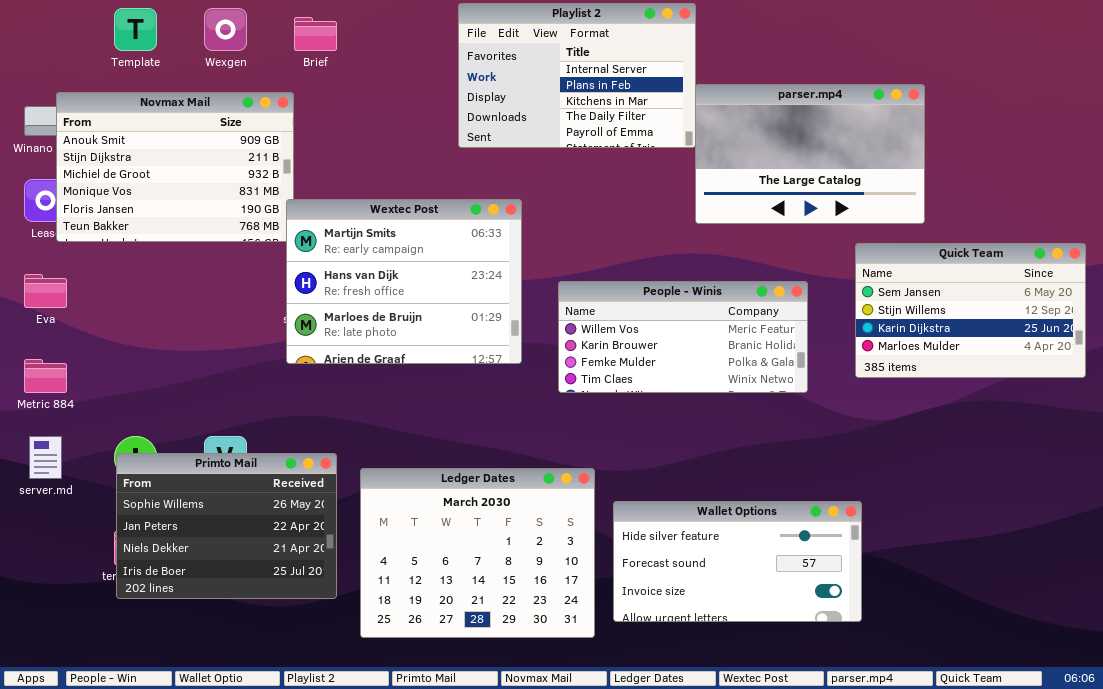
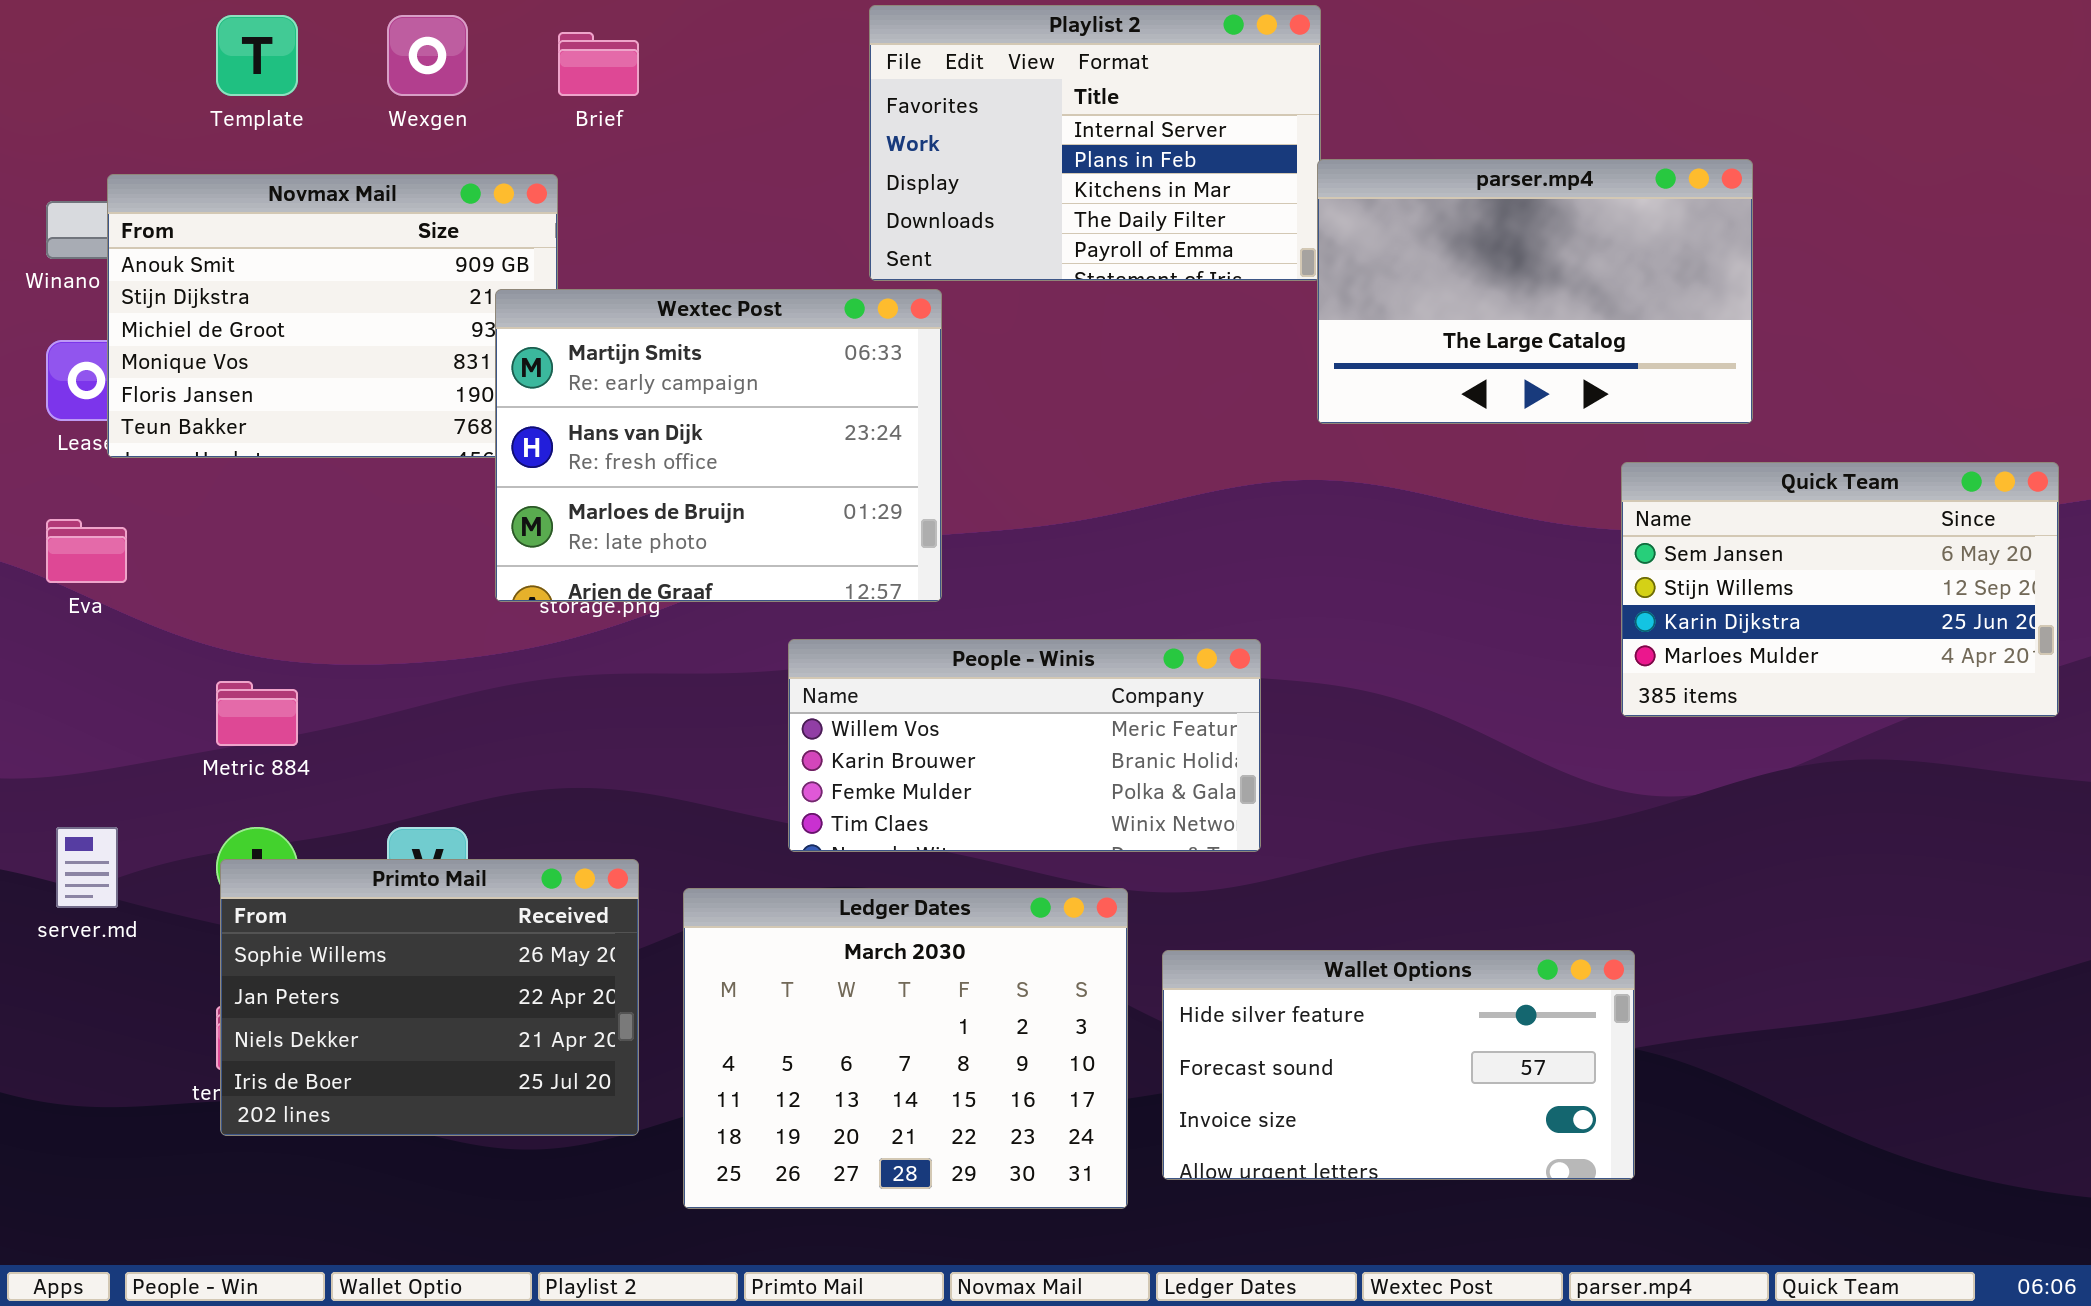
Wextec Post: [286,199,522,364] -> [495,289,942,602], moved
People - Winis: [558,281,808,393] -> [788,639,1261,852], moved
Metric 884: [24,359,67,393] -> [216,681,298,746], moved

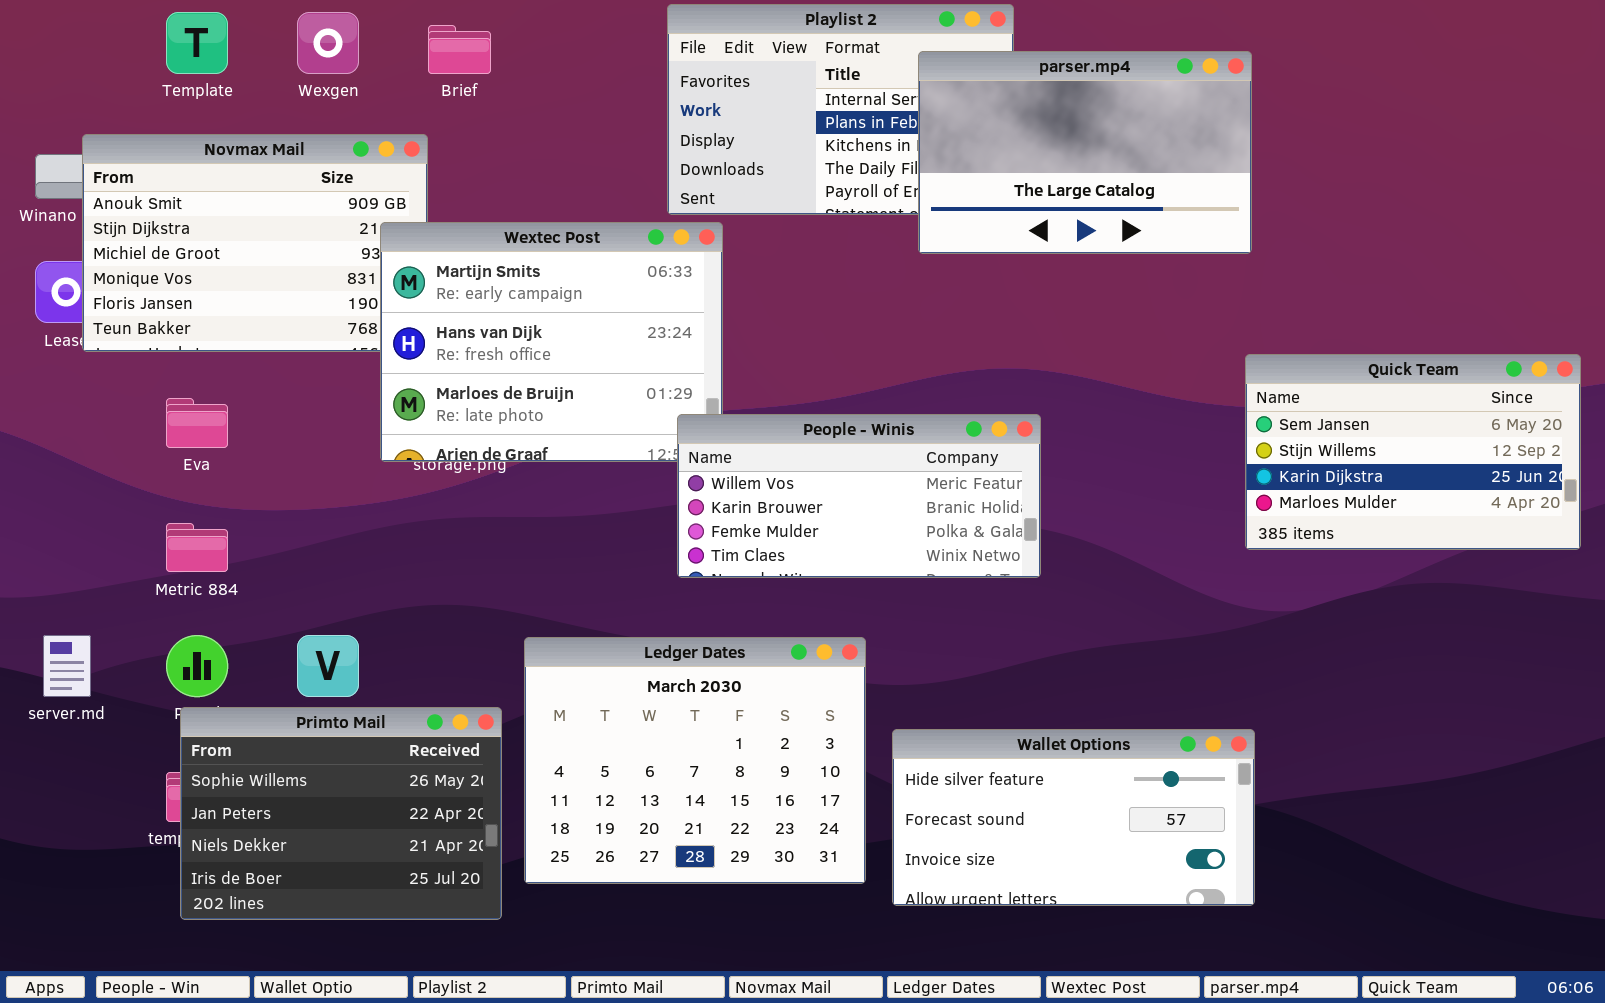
parser.mp4: [1317,159,1753,424] -> [918,51,1252,254], moved
Eva: [46,519,127,583] -> [166,398,228,448], moved
People - Winis: [788,639,1261,852] -> [677,414,1041,578], moved
Primto Mail: [220,859,639,1136] -> [180,707,502,920], moved
Ledger Dates: [683,888,1128,1209] -> [524,637,866,884], moved

